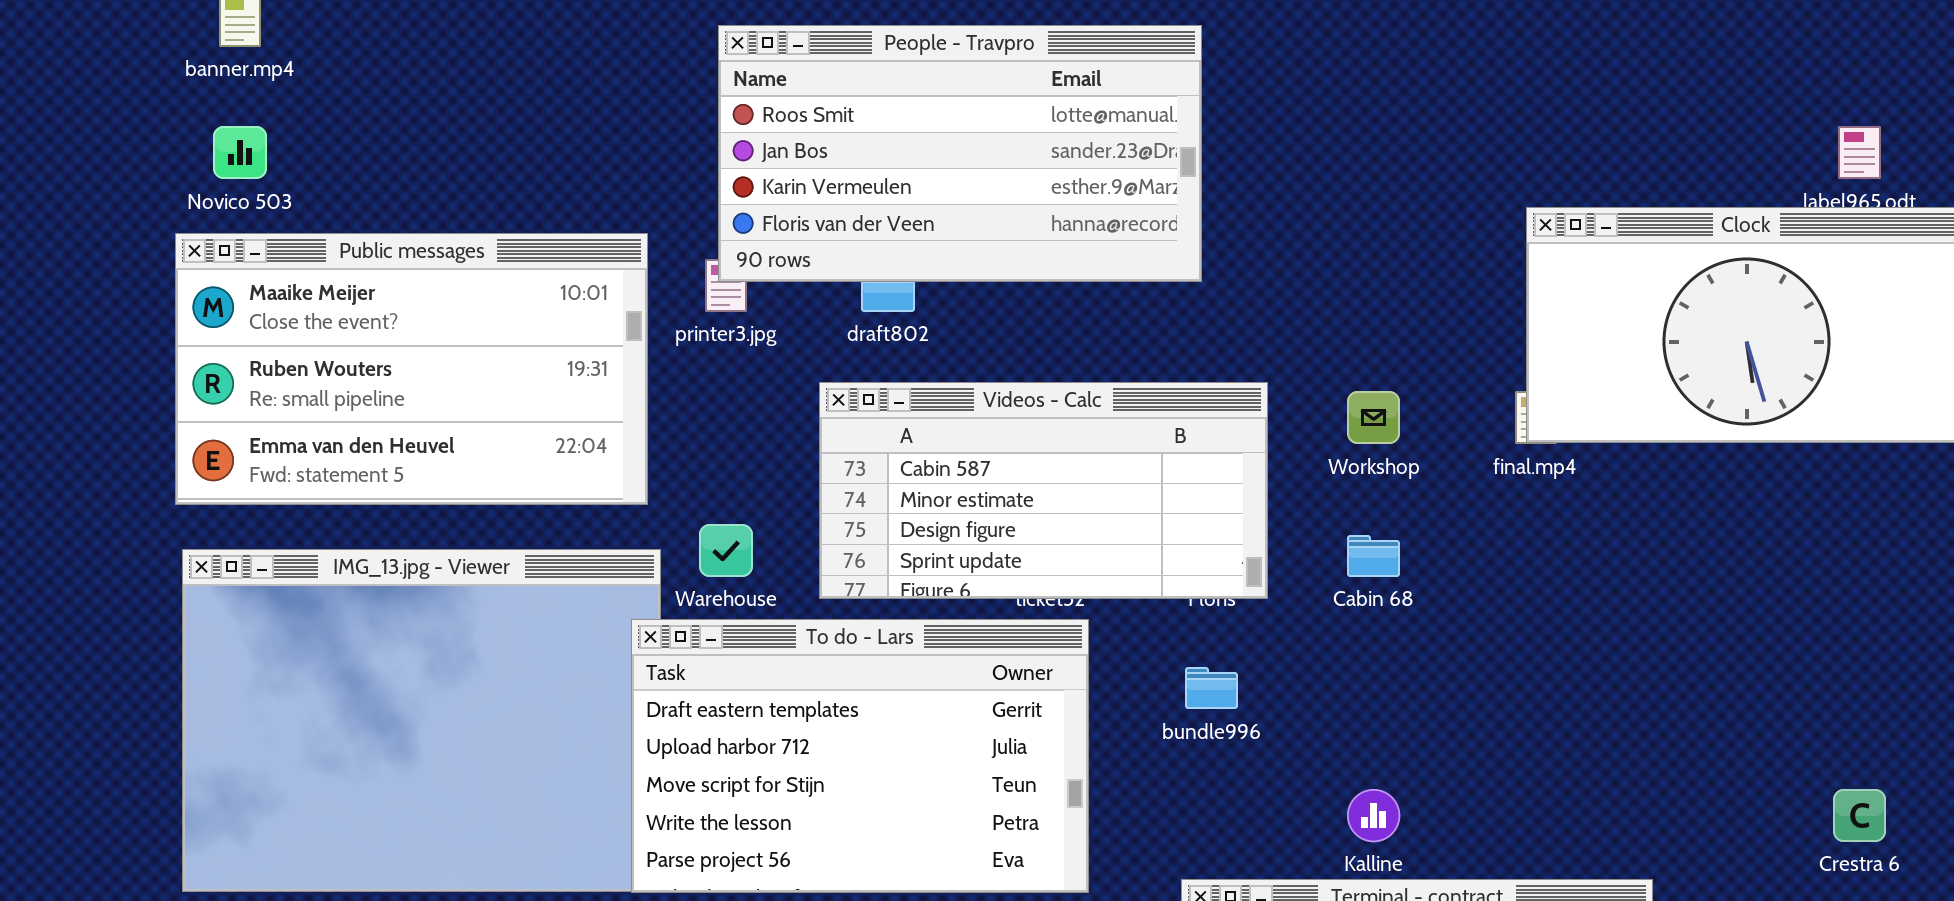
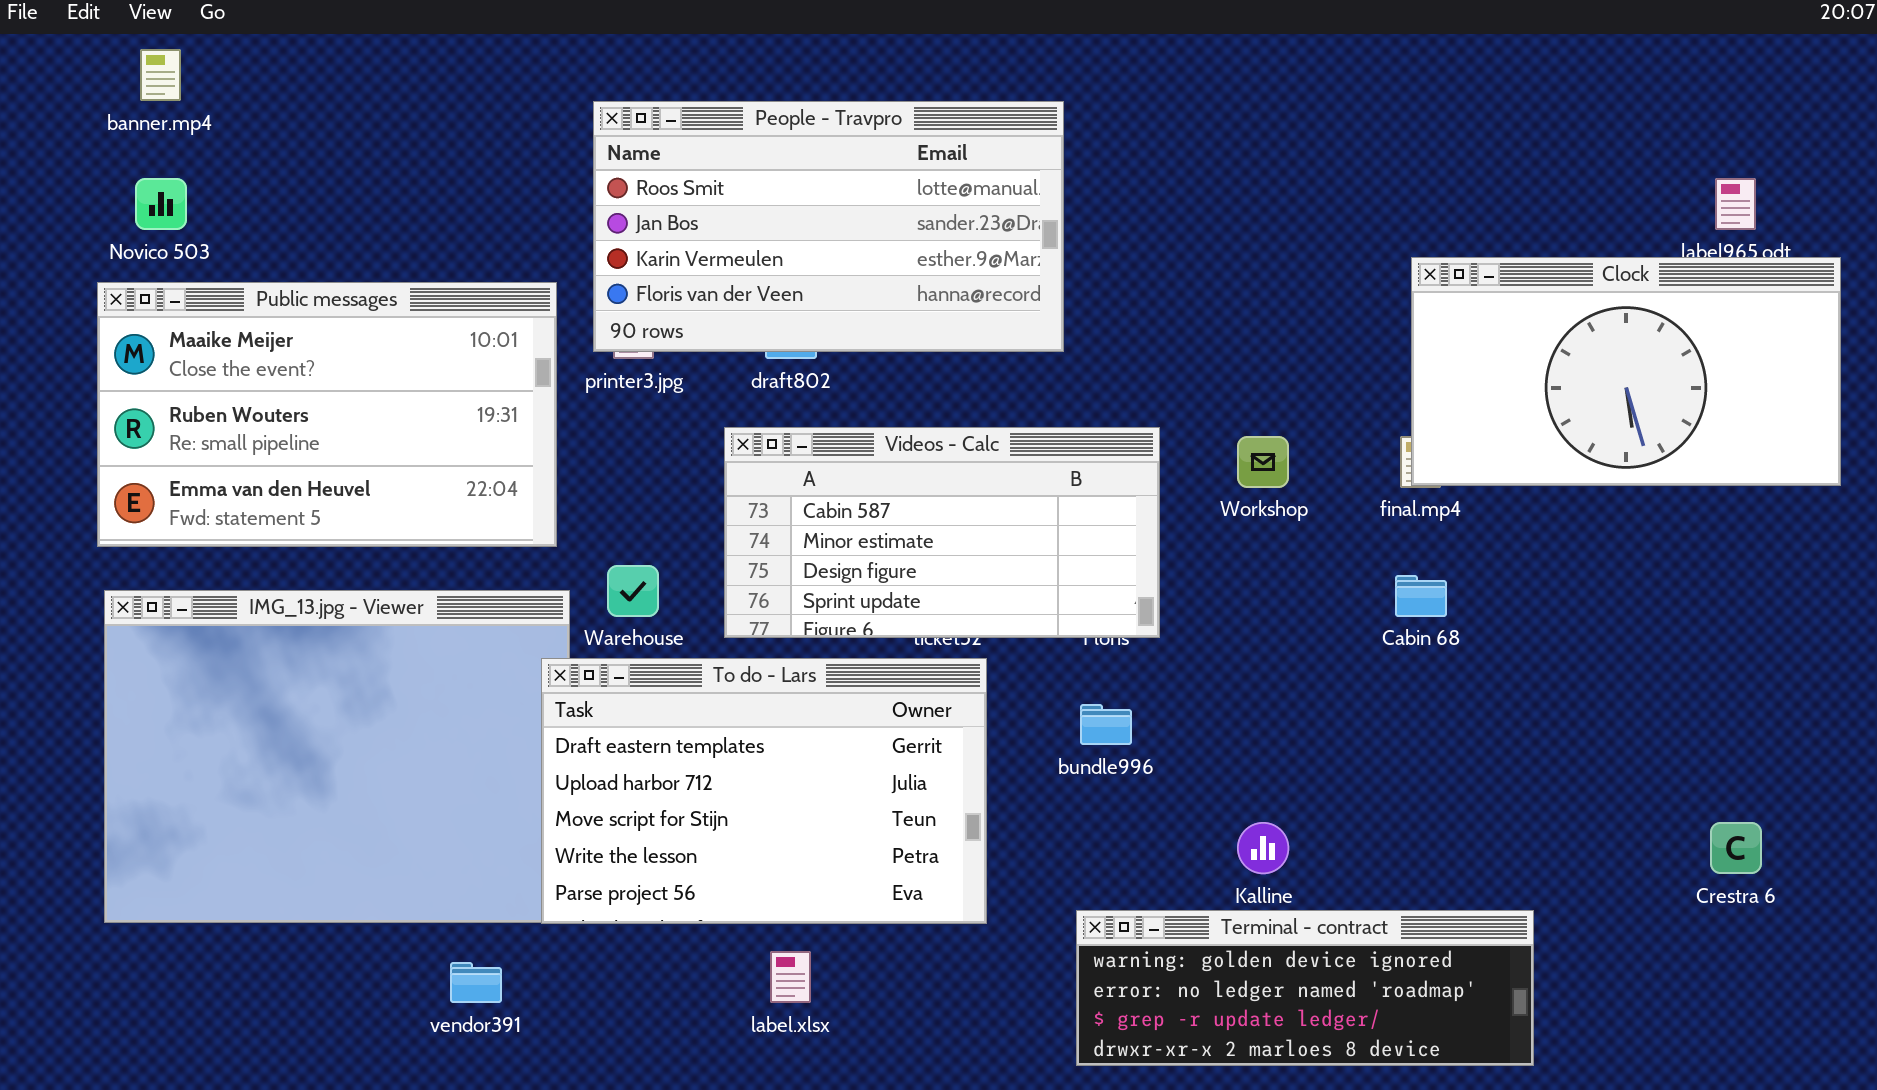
People - Travpro: [718,25,1202,282] -> [593,101,1064,352], moved
Cabin 68: [1347,535,1400,577] -> [1395,575,1447,617], moved

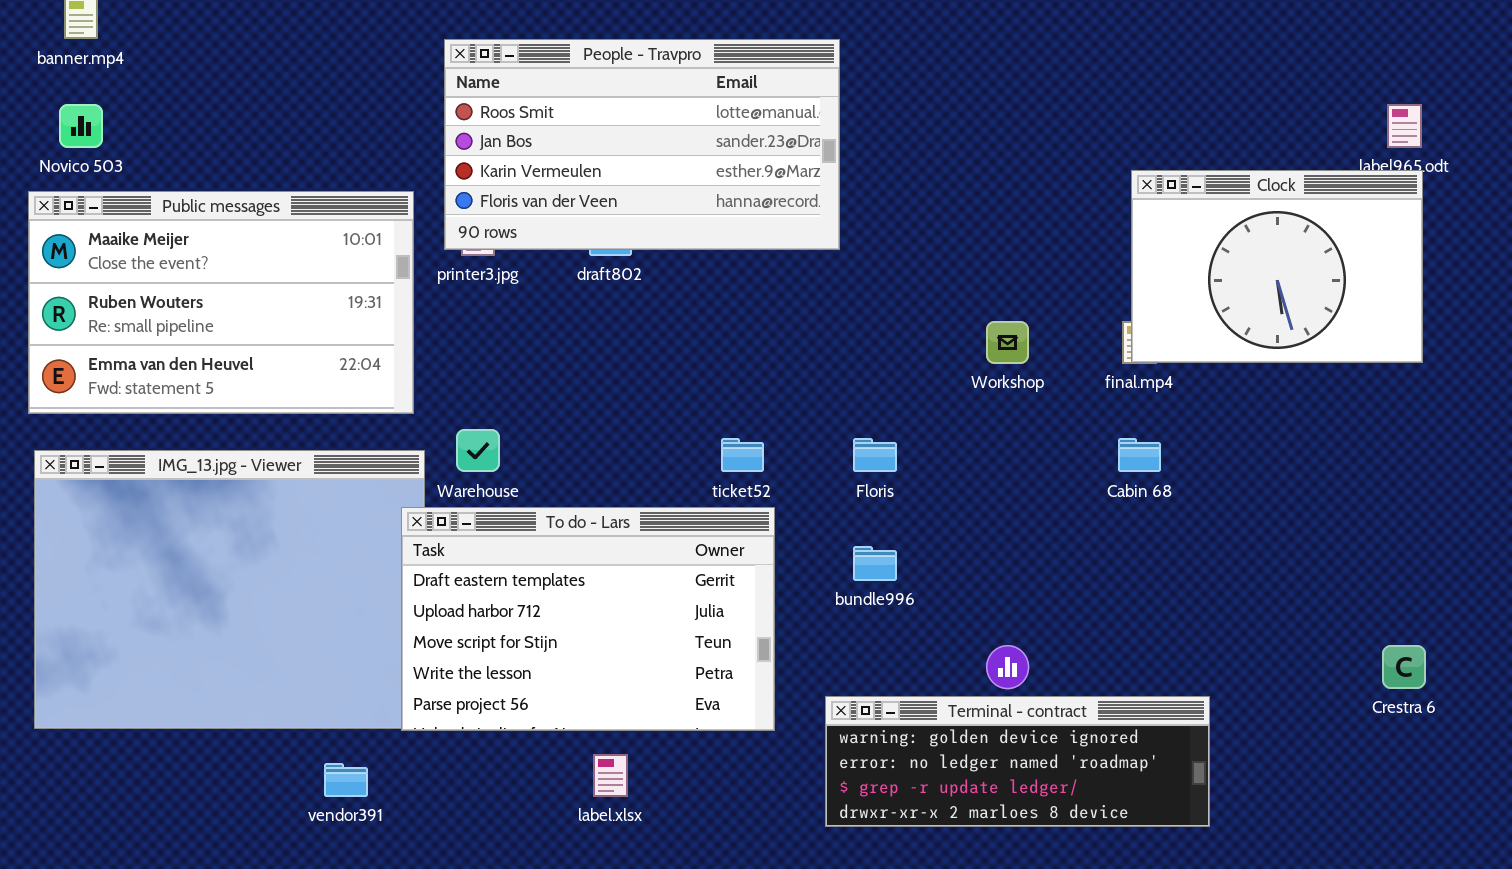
Clock: [1411,257,1841,486] -> [1131,170,1423,363], resized
Videos - Calc: [724,427,1160,638] -> none, closed
Terminal - contract: [1076,910,1534,1066] -> [825,696,1210,827], moved

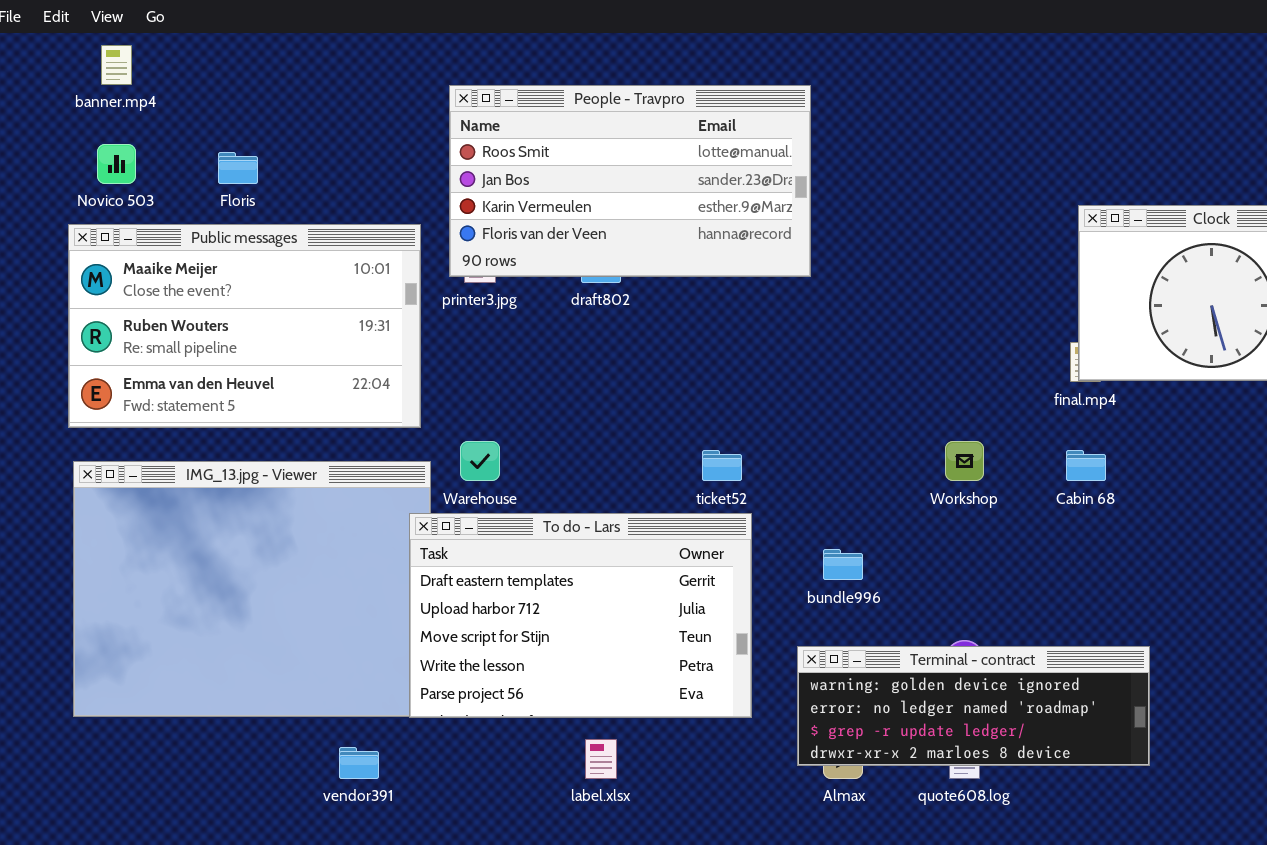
Workshop: [986,321,1029,364] -> [945,441,984,481], moved
Floris: [853,438,897,472] -> [218,152,258,184], moved
Terminal - contract: [825,696,1210,827] -> [797,646,1150,766], moved

